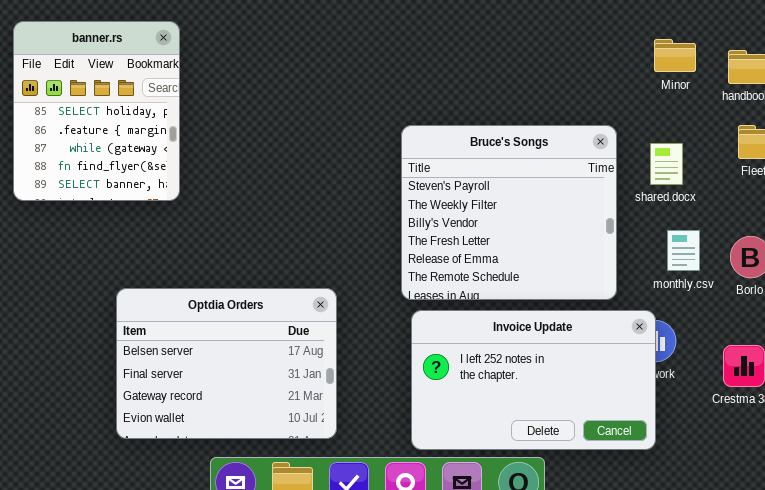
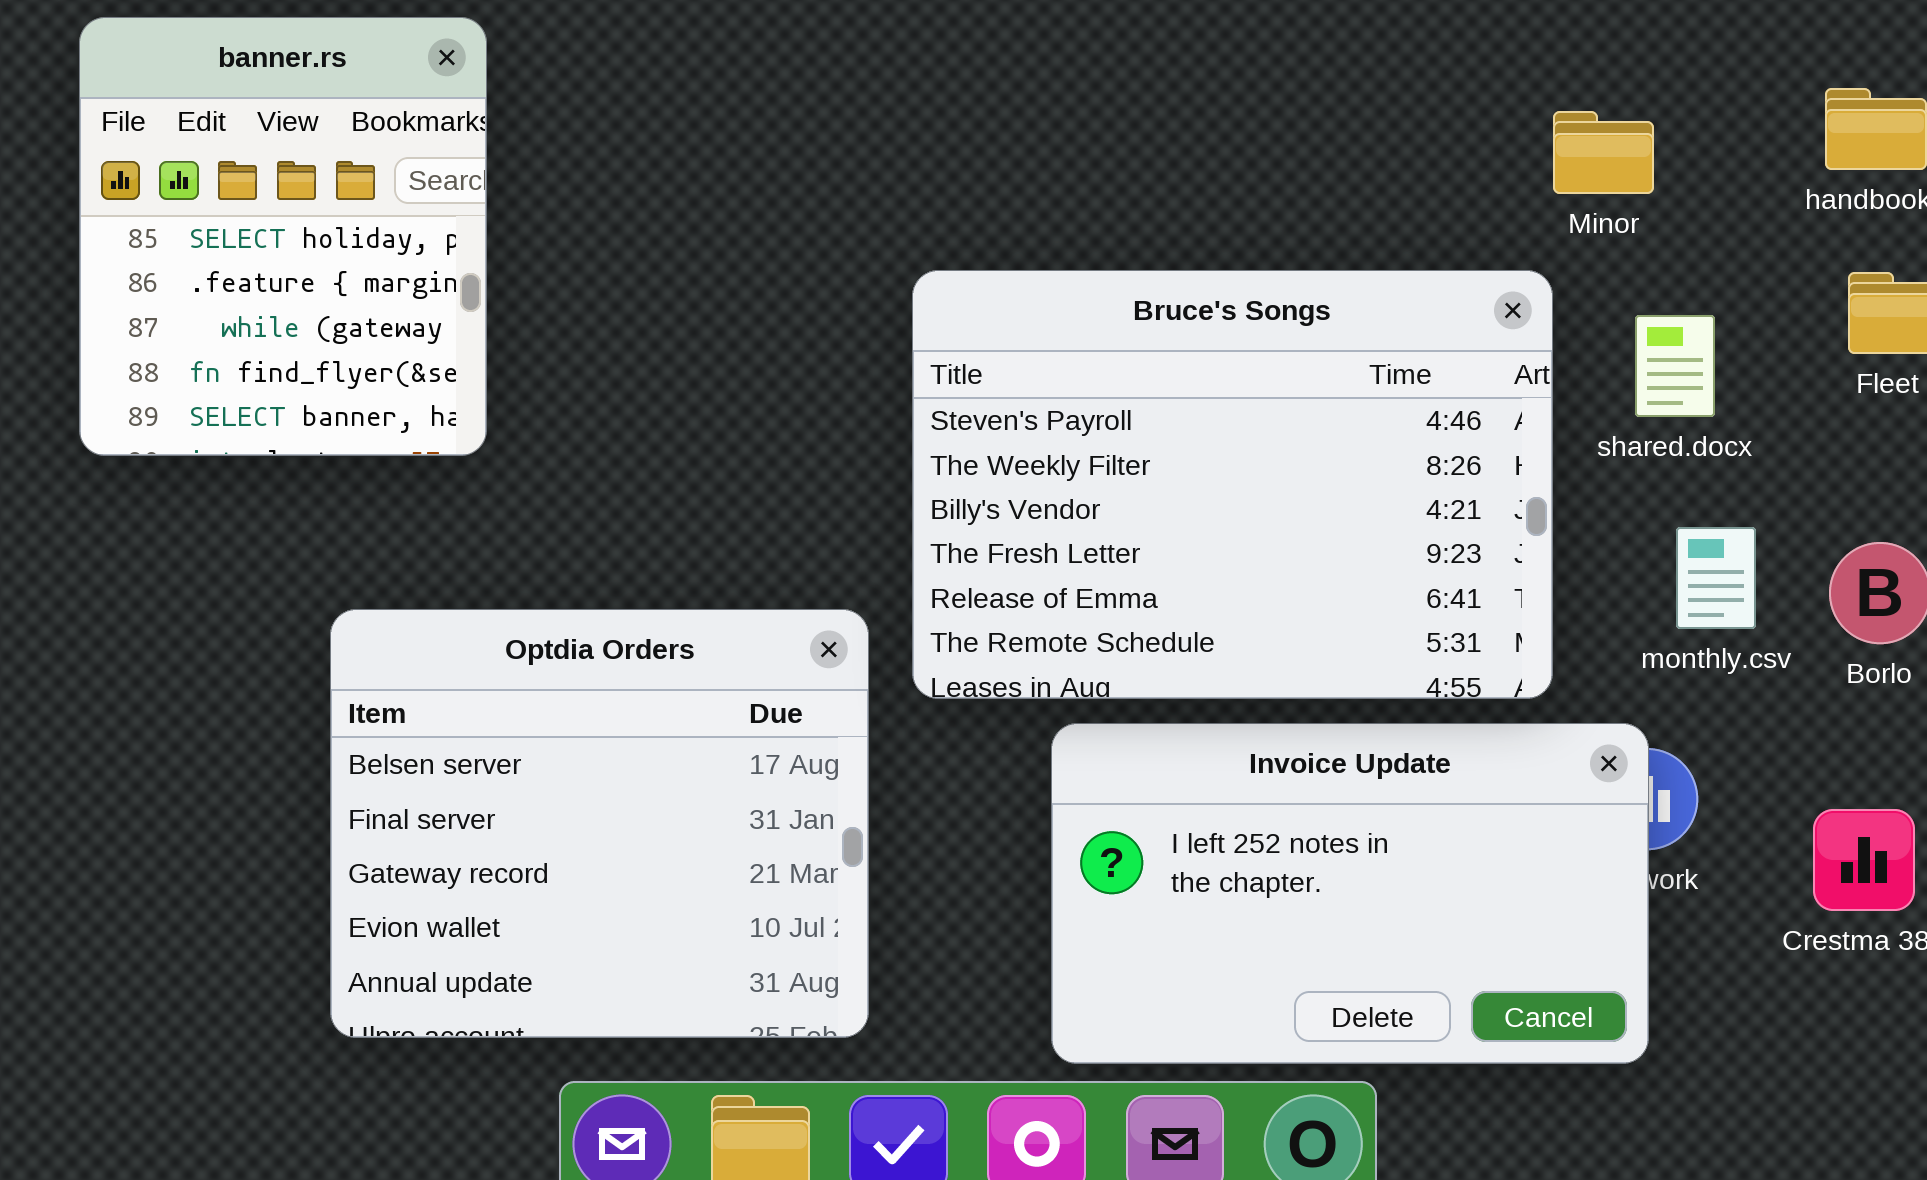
Minor: [654,39,696,72] -> [1553,111,1654,194], moved
Bruce's Songs: [401,125,617,300] -> [912,270,1553,699], resized
Optdia Orders: [116,288,337,439] -> [330,609,869,1038], resized

